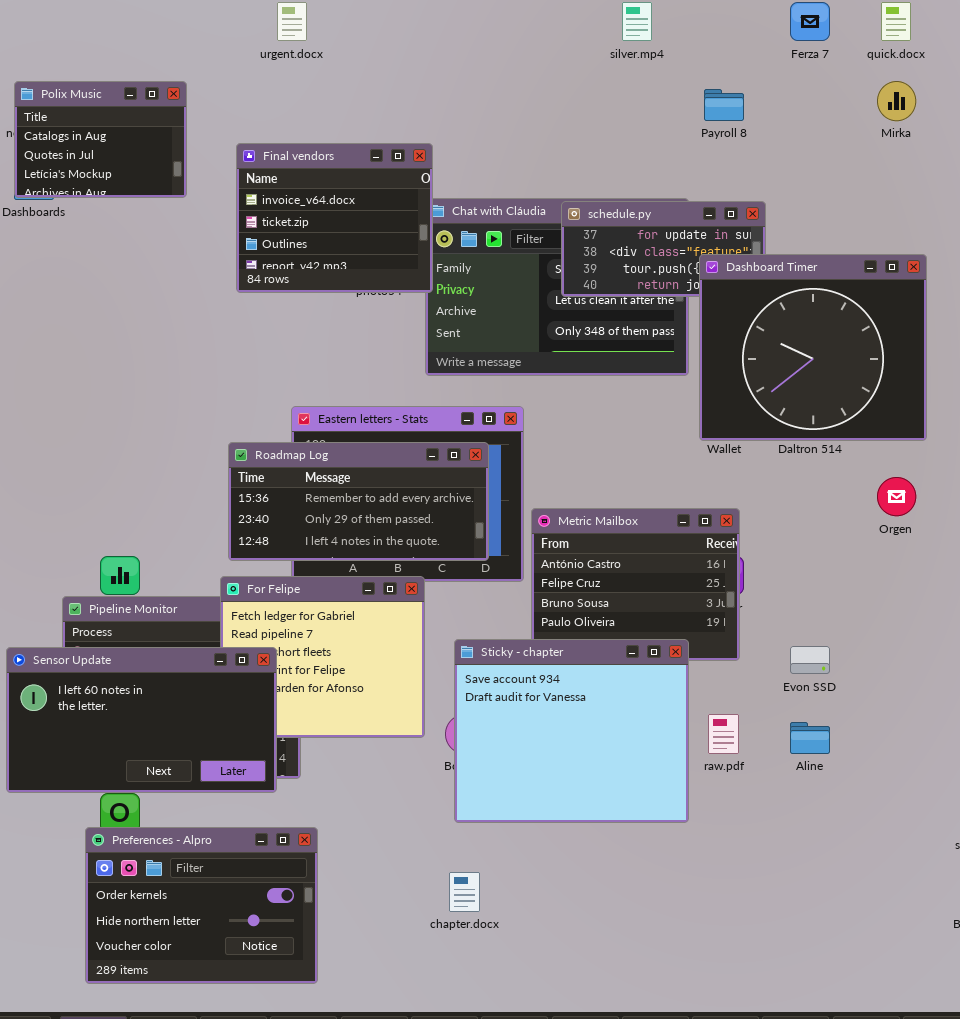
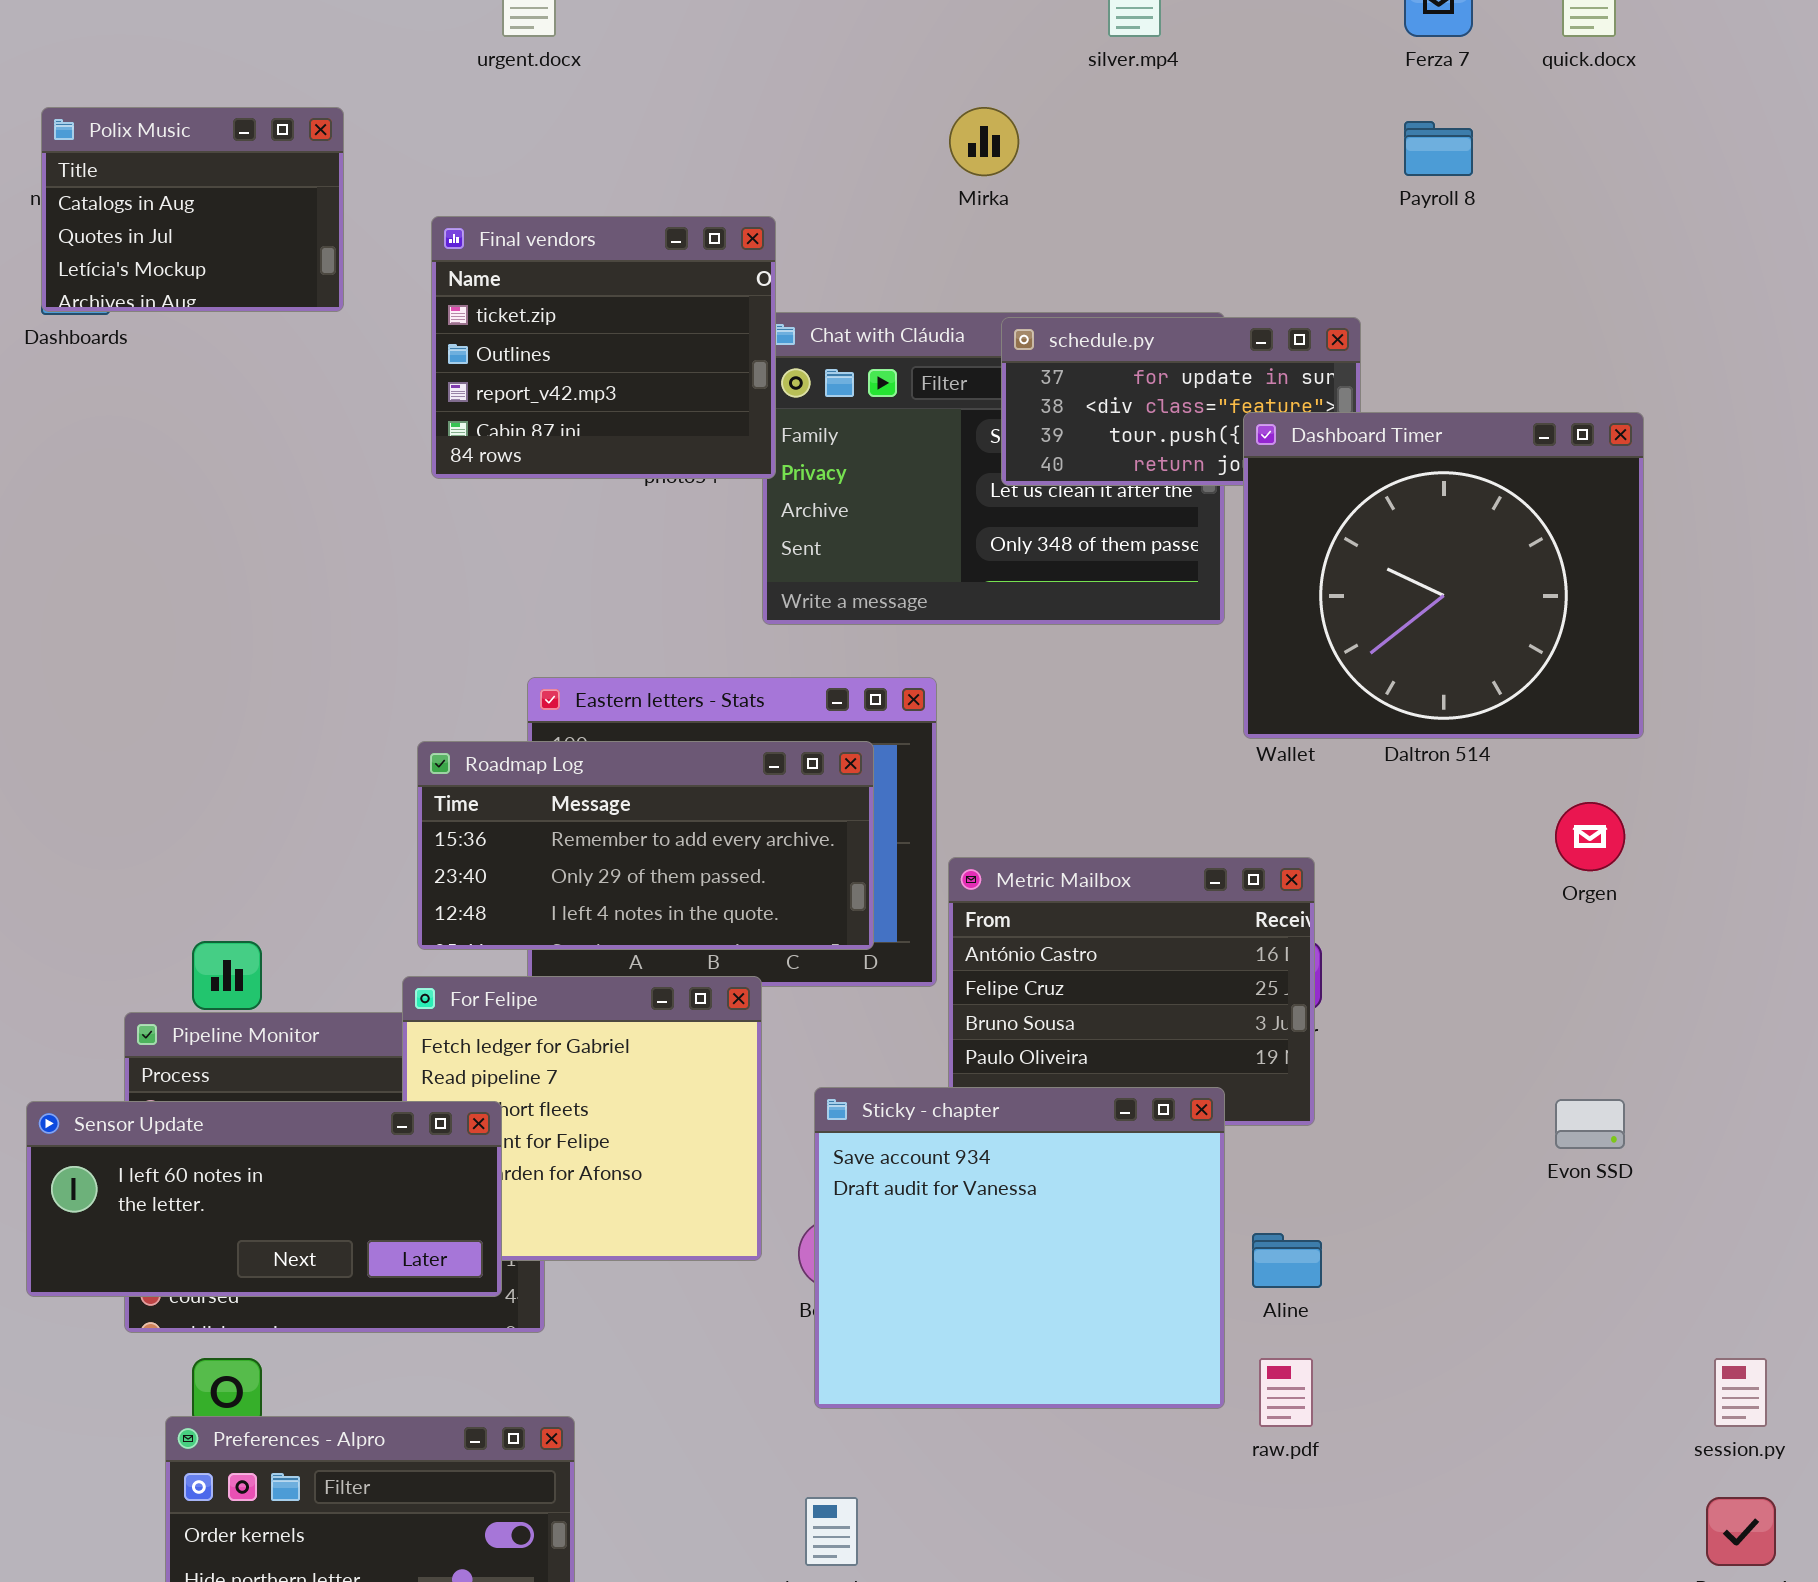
Mirka: [877,81,916,121] -> [949,107,1019,176], moved
Payroll 8: [704,89,744,121] -> [1404,121,1473,176], moved
Final vendors: [236,143,433,293] -> [431,216,776,479], scrolled down 1 row
Evon SSD: [790,646,830,674] -> [1555,1099,1625,1149], moved
Sensor Update: [6,647,277,793] -> [26,1101,502,1297], resized
raw.pdf: [708,714,739,754] -> [1259,1358,1313,1427], moved
Aline: [790,722,830,754] -> [1252,1233,1322,1288], moved

